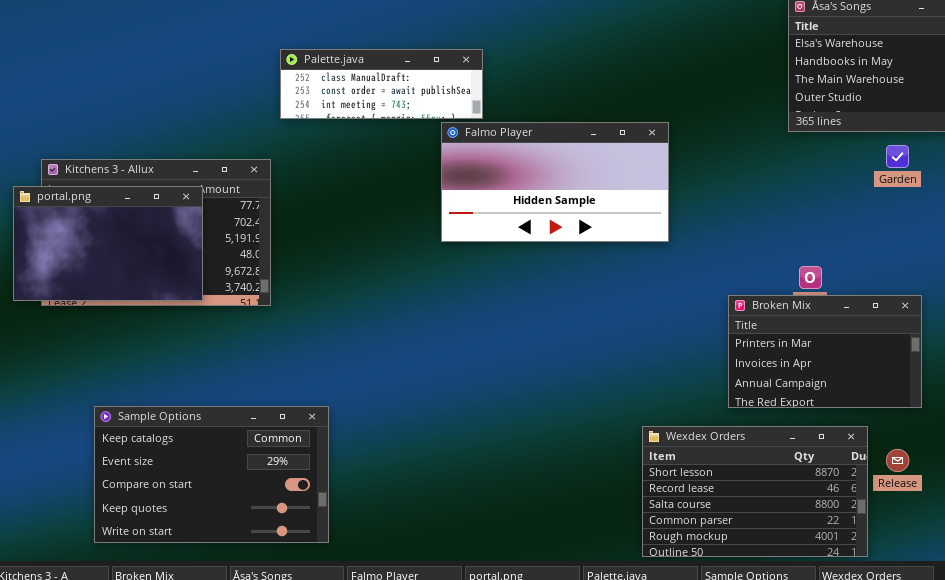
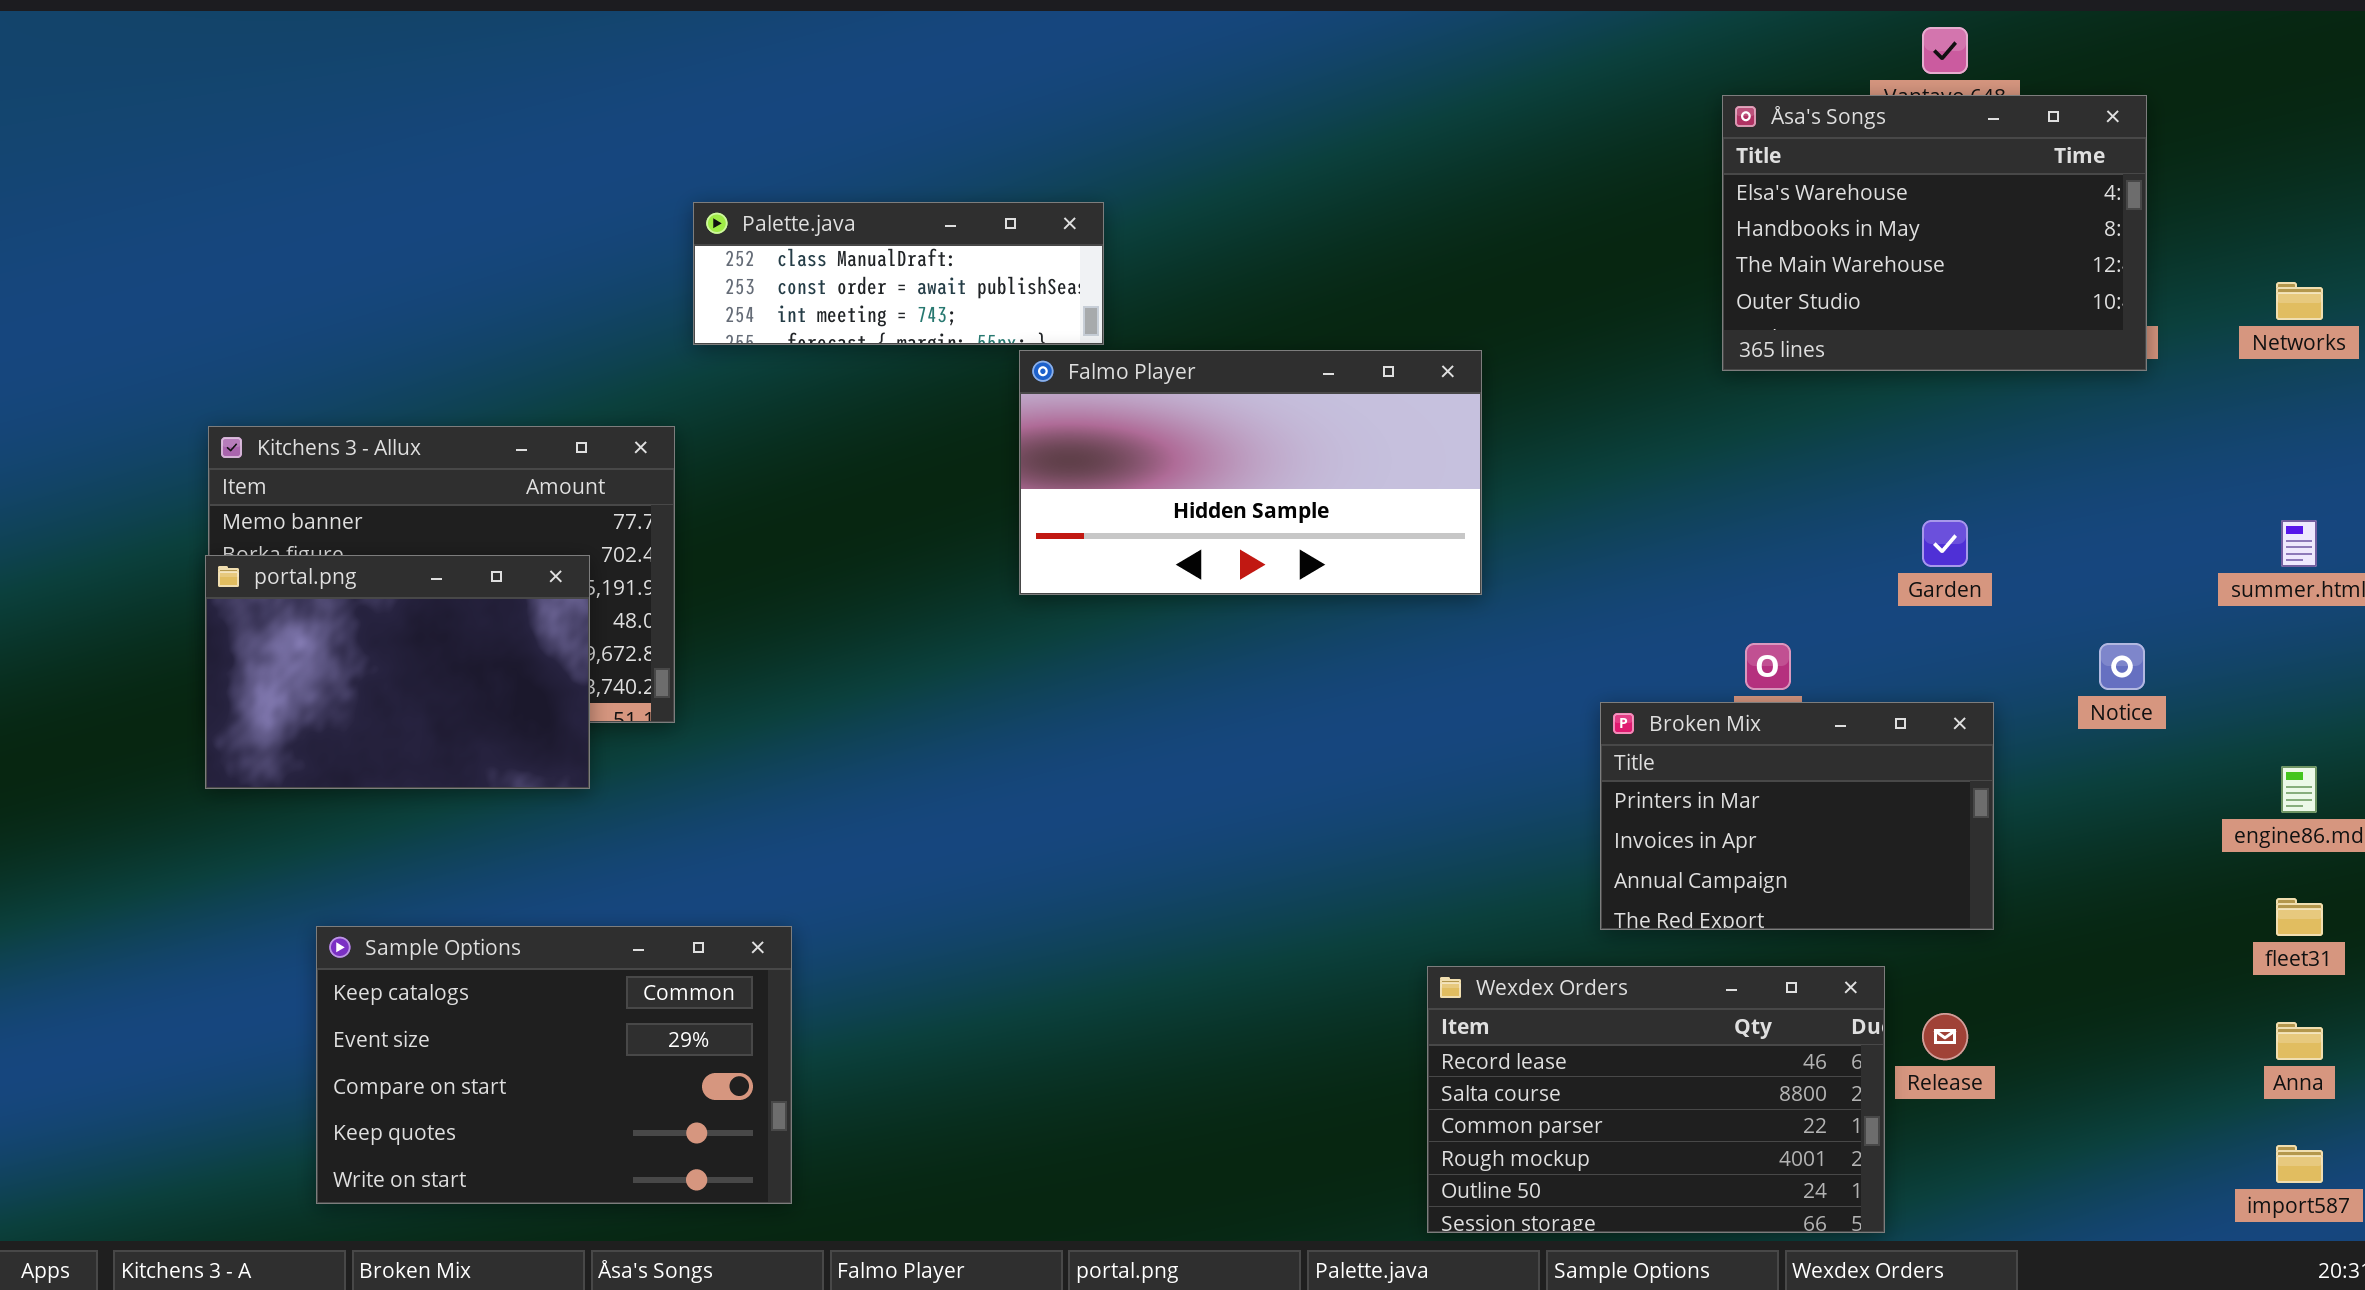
Garden: [886,145,909,168] -> [1922,520,1968,567], moved
portal.png: [13,186,203,301] -> [205,555,590,789], moved
Wexdex Orders: [642,426,868,557] -> [1427,966,1885,1233], scrolled down 1 row

